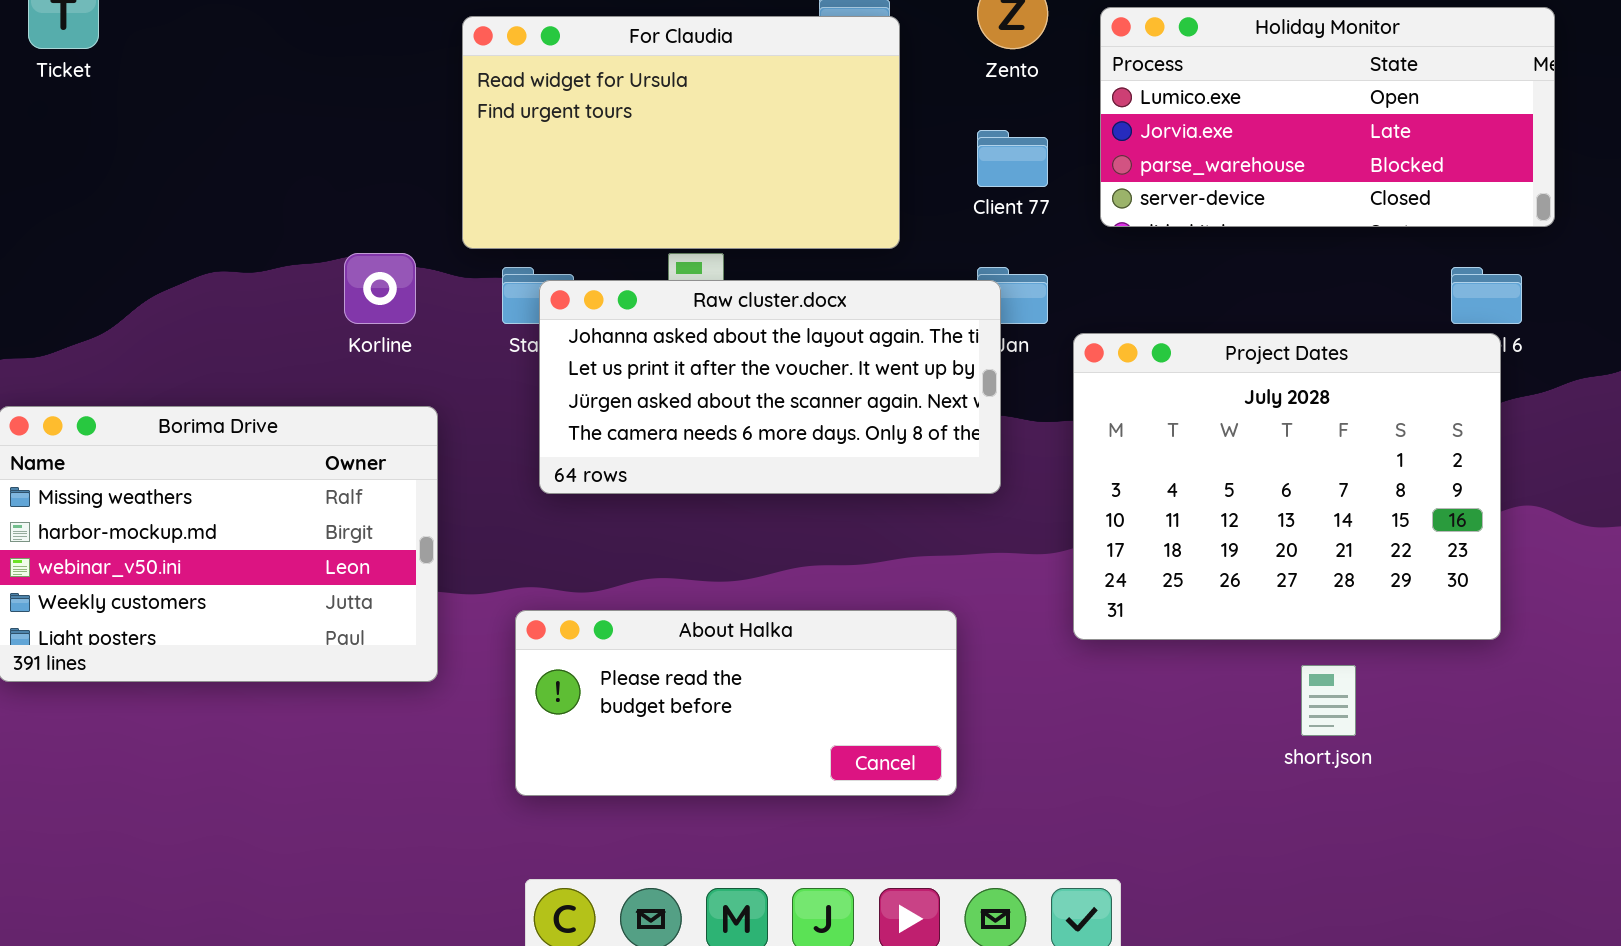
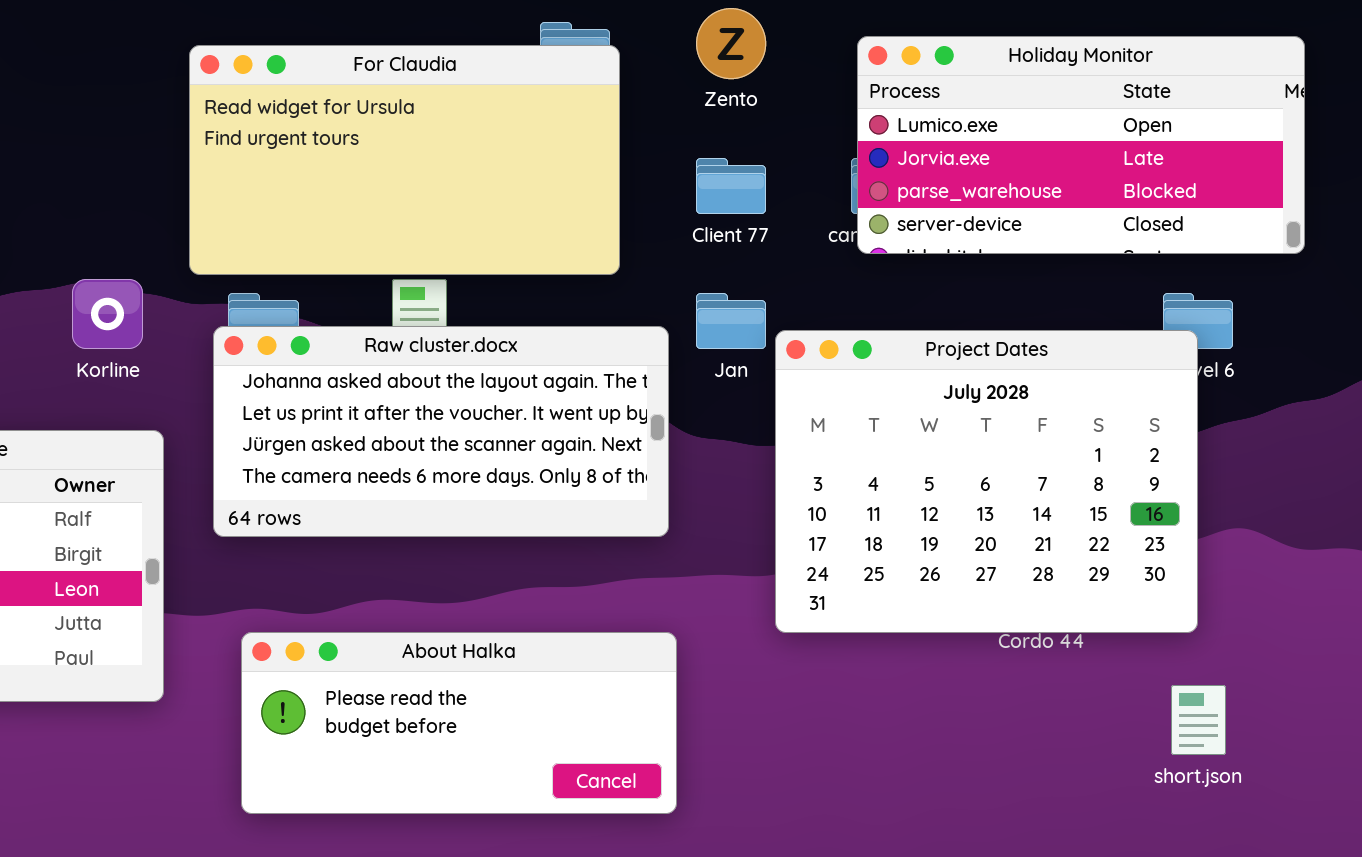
Holiday Monitor: [1100,7,1555,227] -> [857,36,1305,254], moved
Raw cluster.docx: [539,280,1001,494] -> [213,326,669,537], moved
Project Dates: [1073,333,1501,640] -> [775,330,1198,633], moved
short.json: [1301,665,1356,736] -> [1171,685,1226,755], moved

